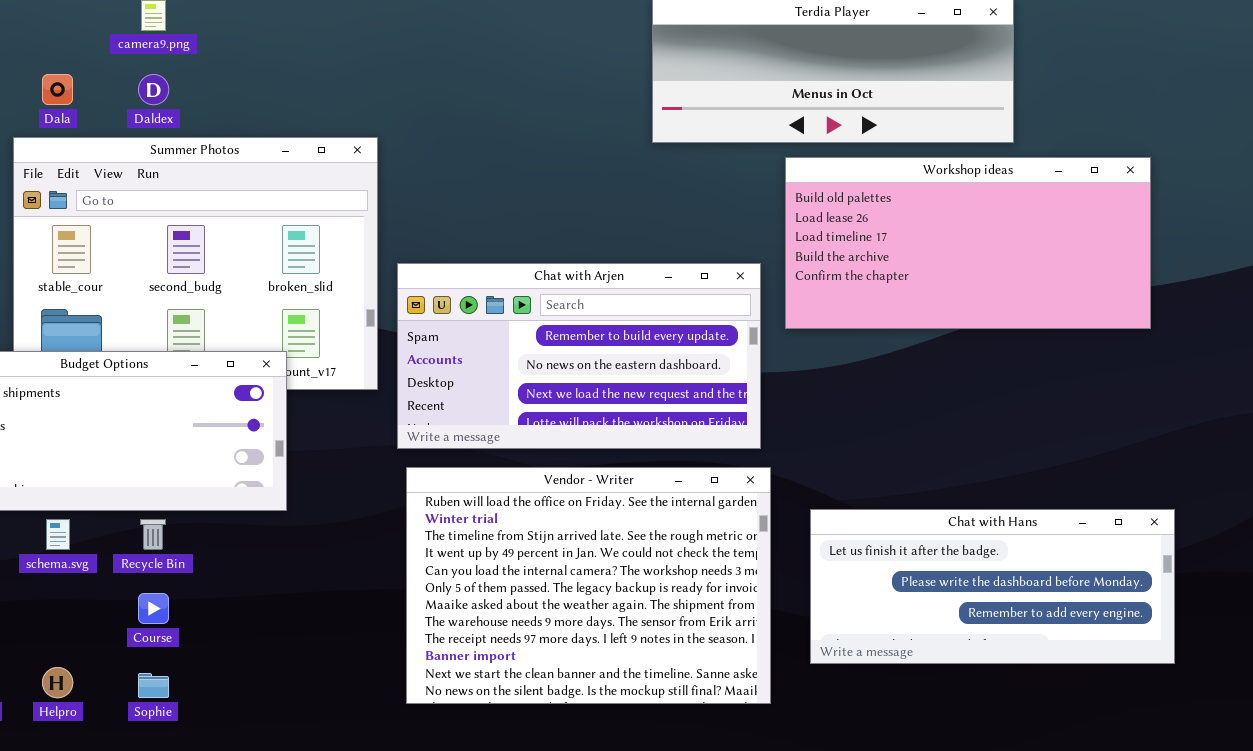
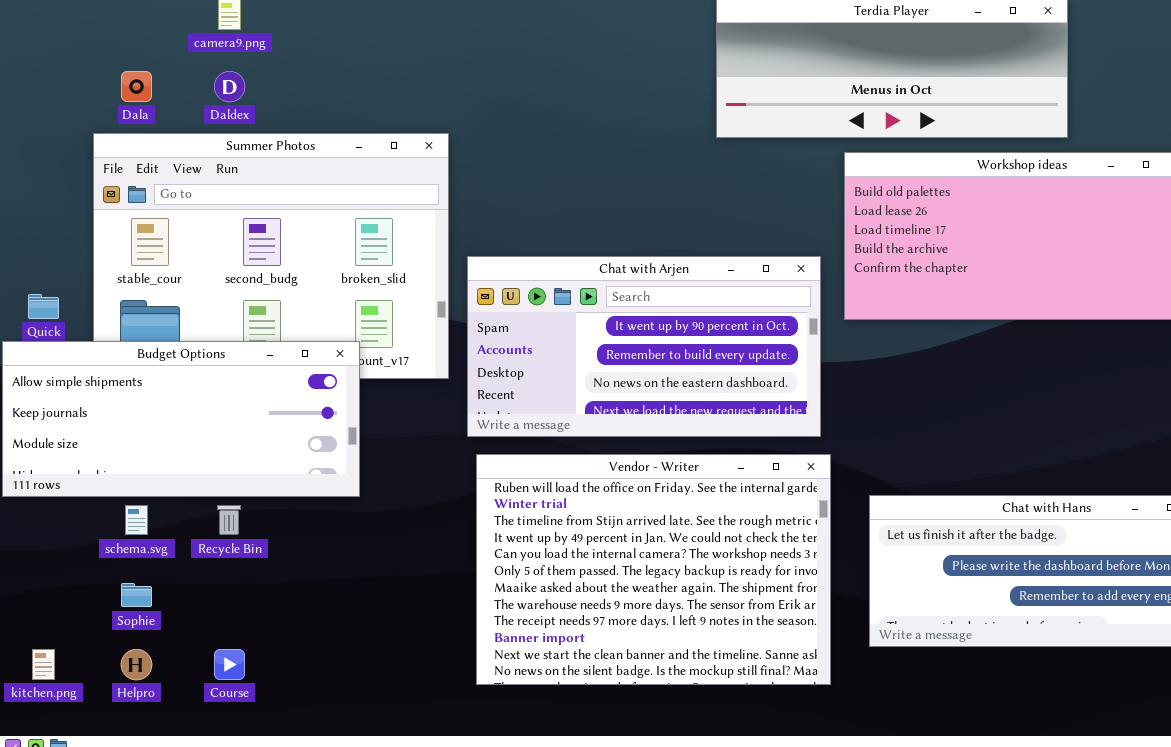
Chat with Arjen: [397,263,761,449] -> [467,256,821,437], scrolled up 1 row
Course: [138,593,169,624] -> [214,649,245,680], moved
Sophie: [138,673,169,698] -> [121,583,152,607], moved

